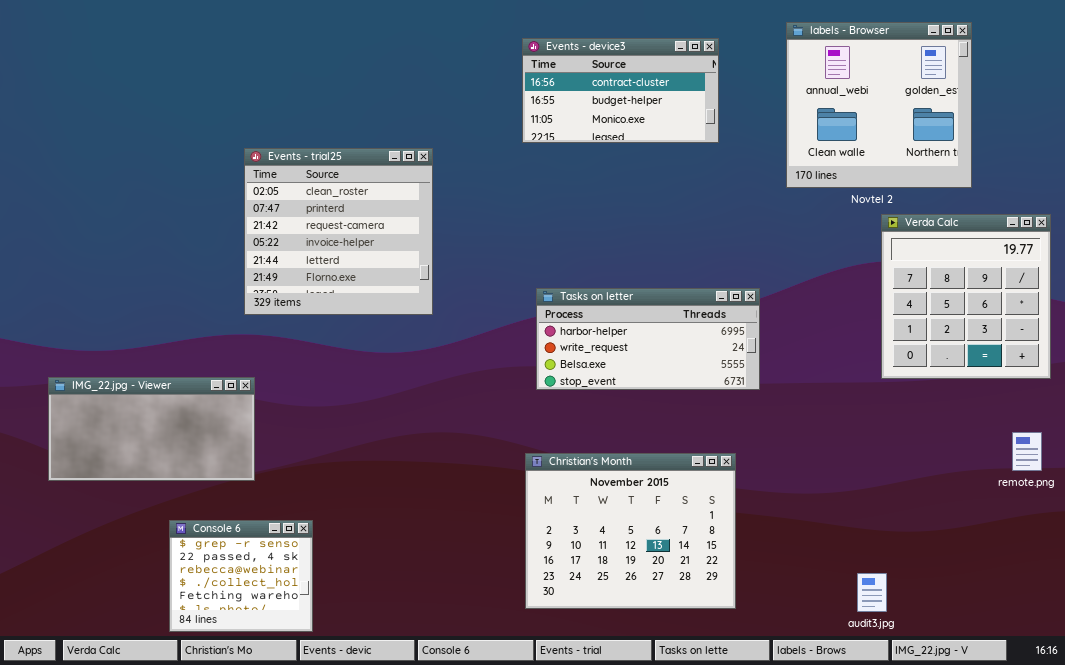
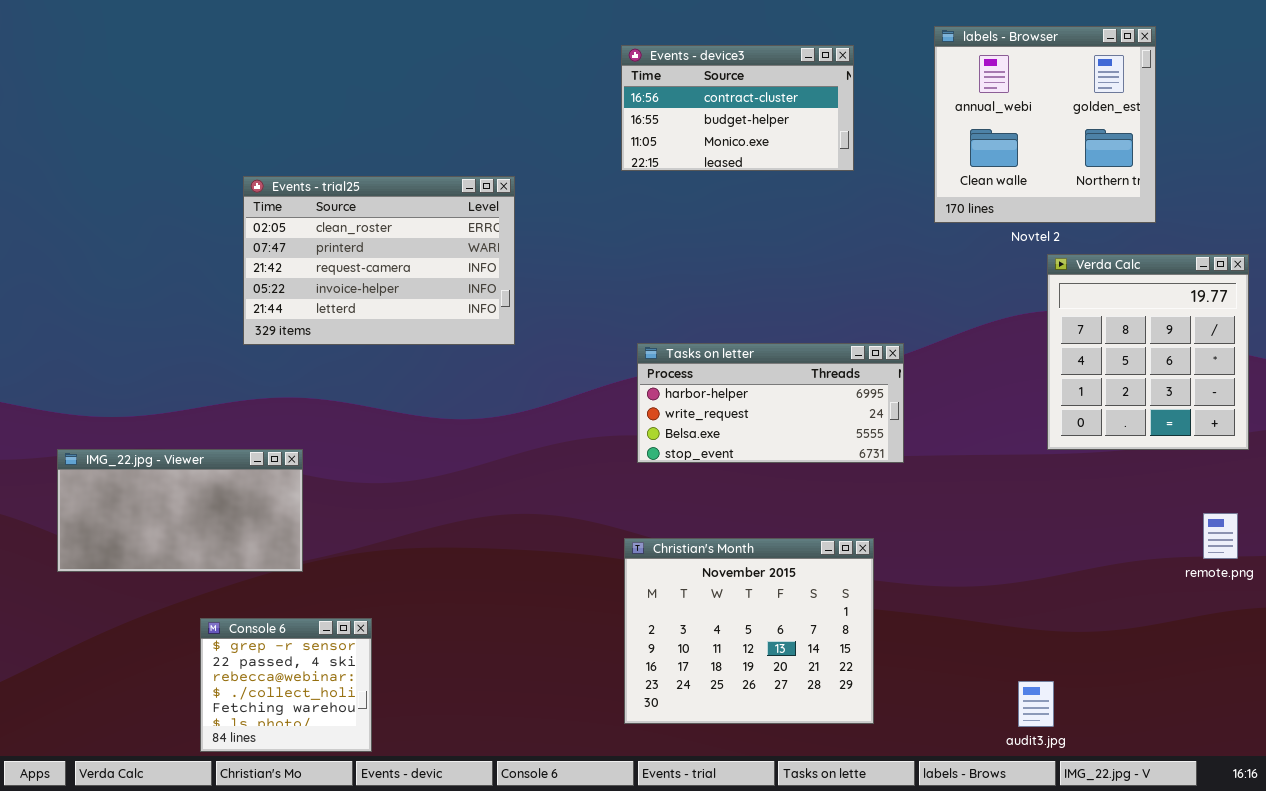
Events - trial25: [244,148,433,315] -> [243,176,515,345], resized

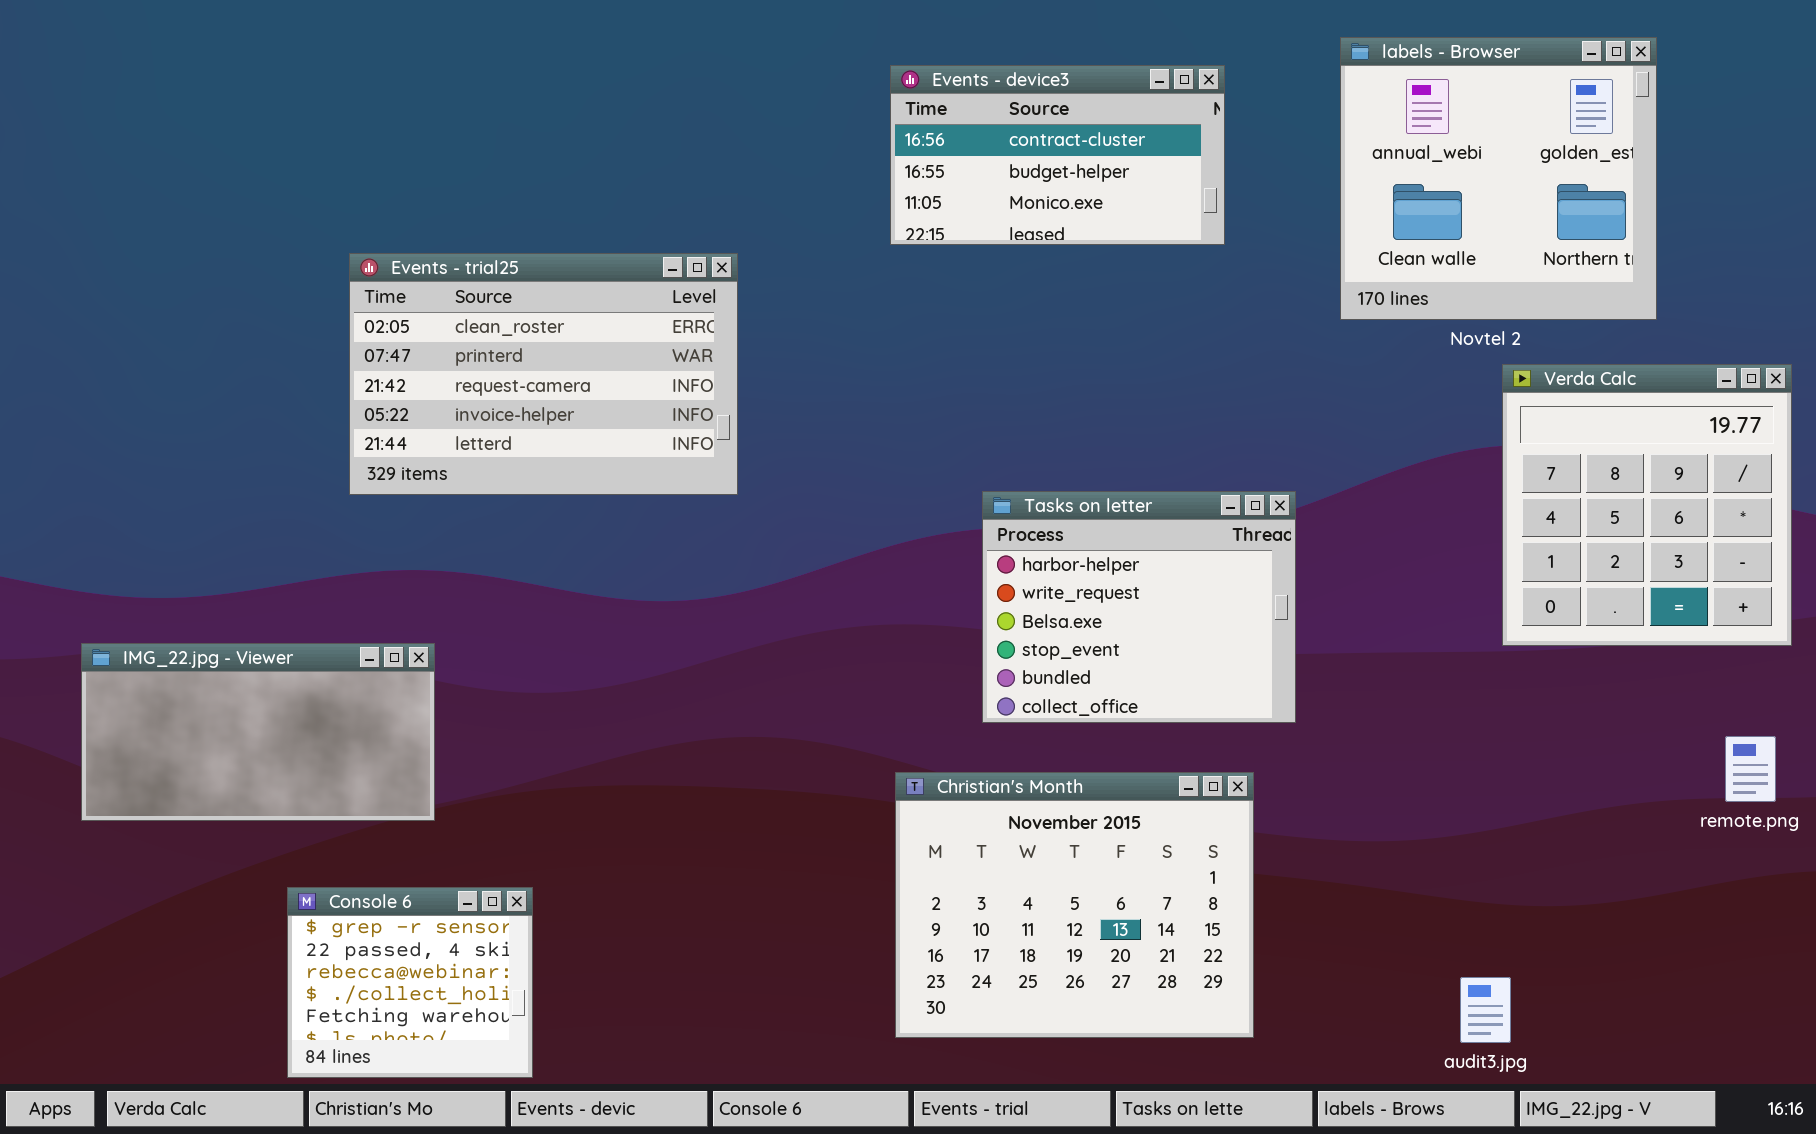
Tasks on letter: [637,343,904,463] -> [982,491,1296,723], resized

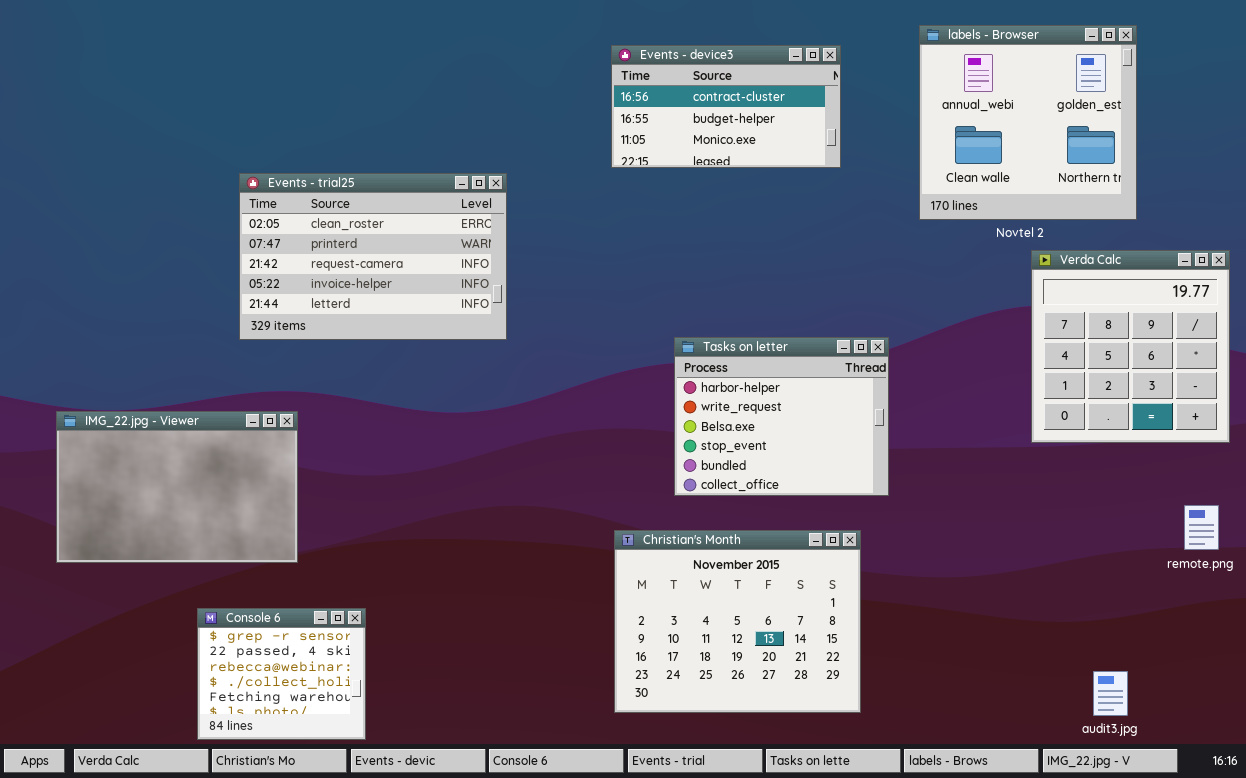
IMG_22.jpg - Viewer: [81,643,435,821] -> [56,411,298,563], resized
audit3.jpg: [1460,977,1511,1043] -> [1093,671,1128,716], moved

